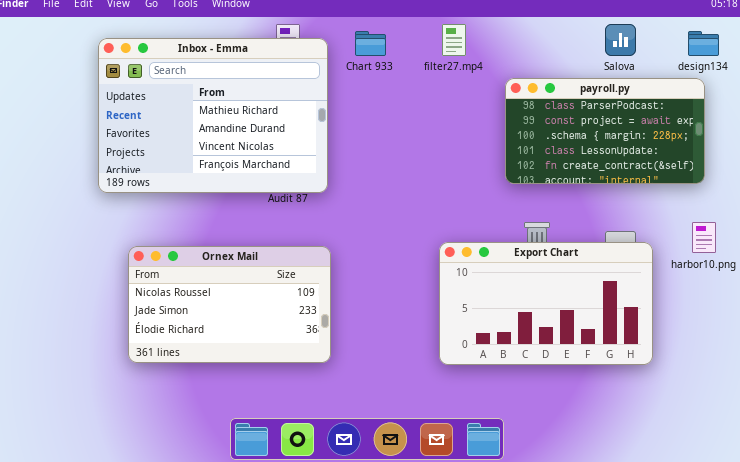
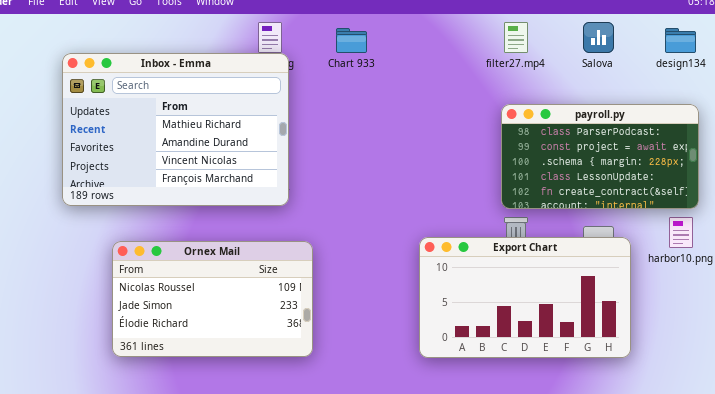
filter27.mp4: [442,24,466,56] -> [504,22,528,53], moved
Inbox - Emma: [98,38,328,193] -> [62,53,289,206], moved
payroll.py: [505,78,705,184] -> [501,104,699,209], moved

